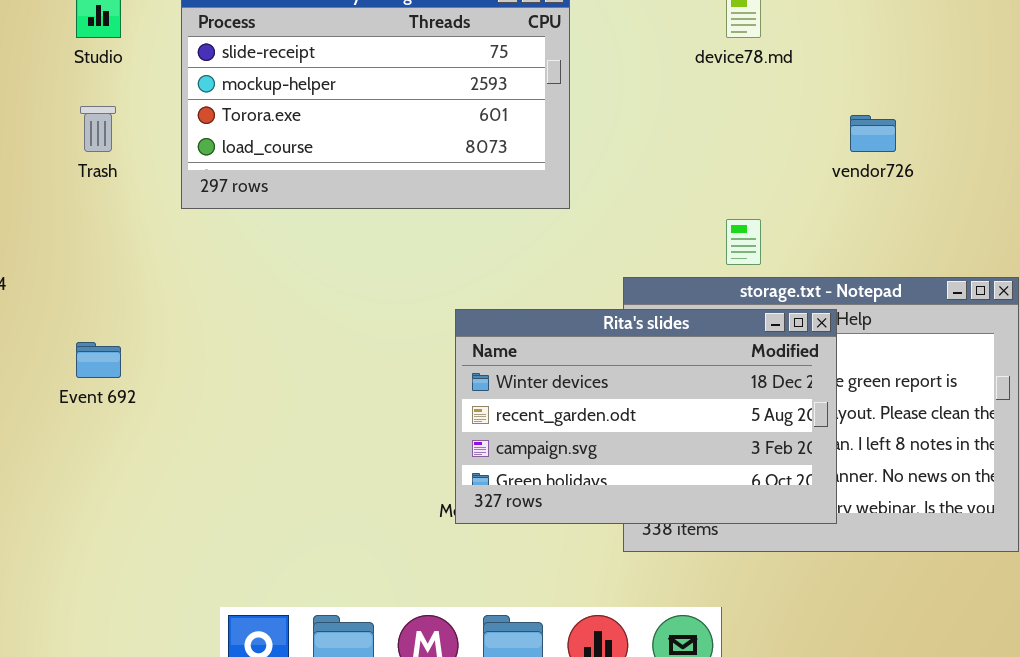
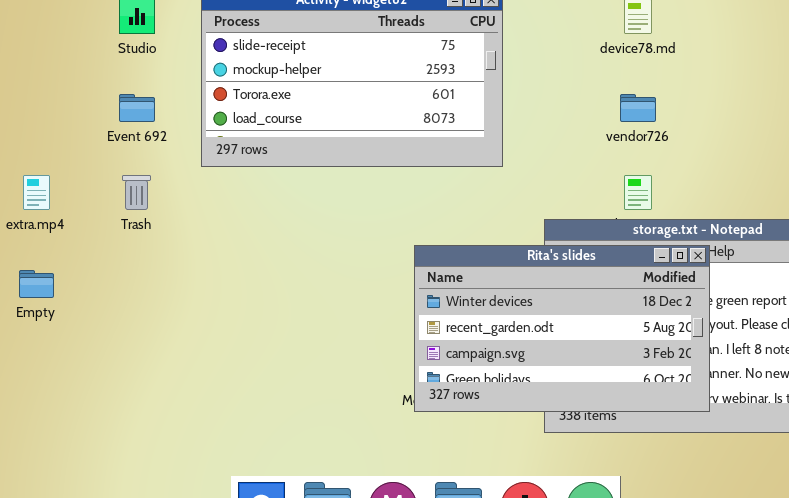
Trash: [80,106,116,152] -> [122,175,151,210], moved
vendor726: [850,115,896,152] -> [620,94,656,122], moved
Event 692: [76,342,121,378] -> [119,94,155,122], moved

